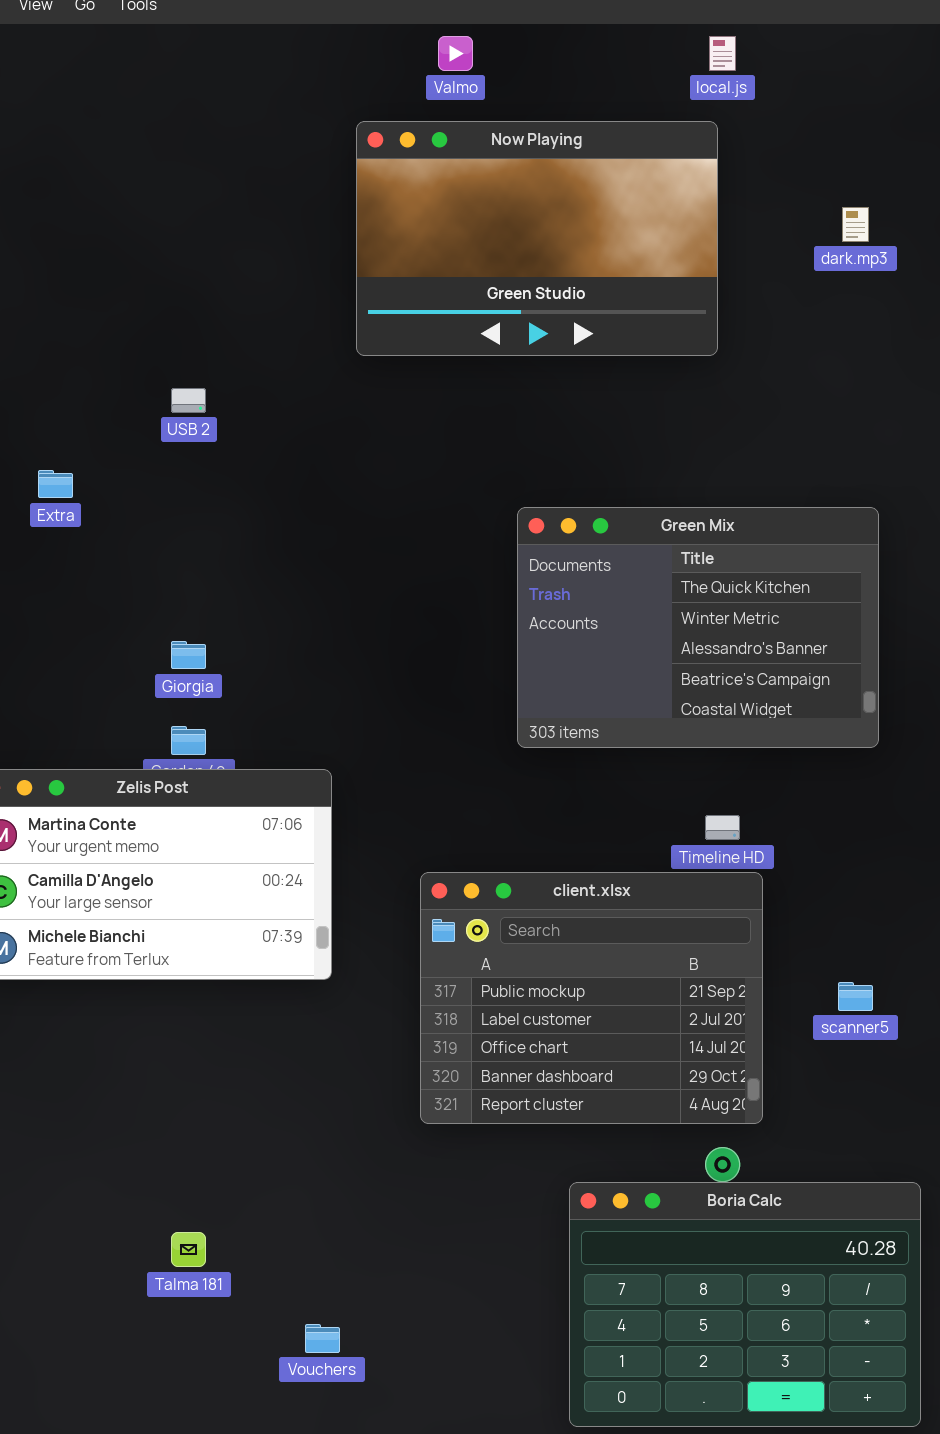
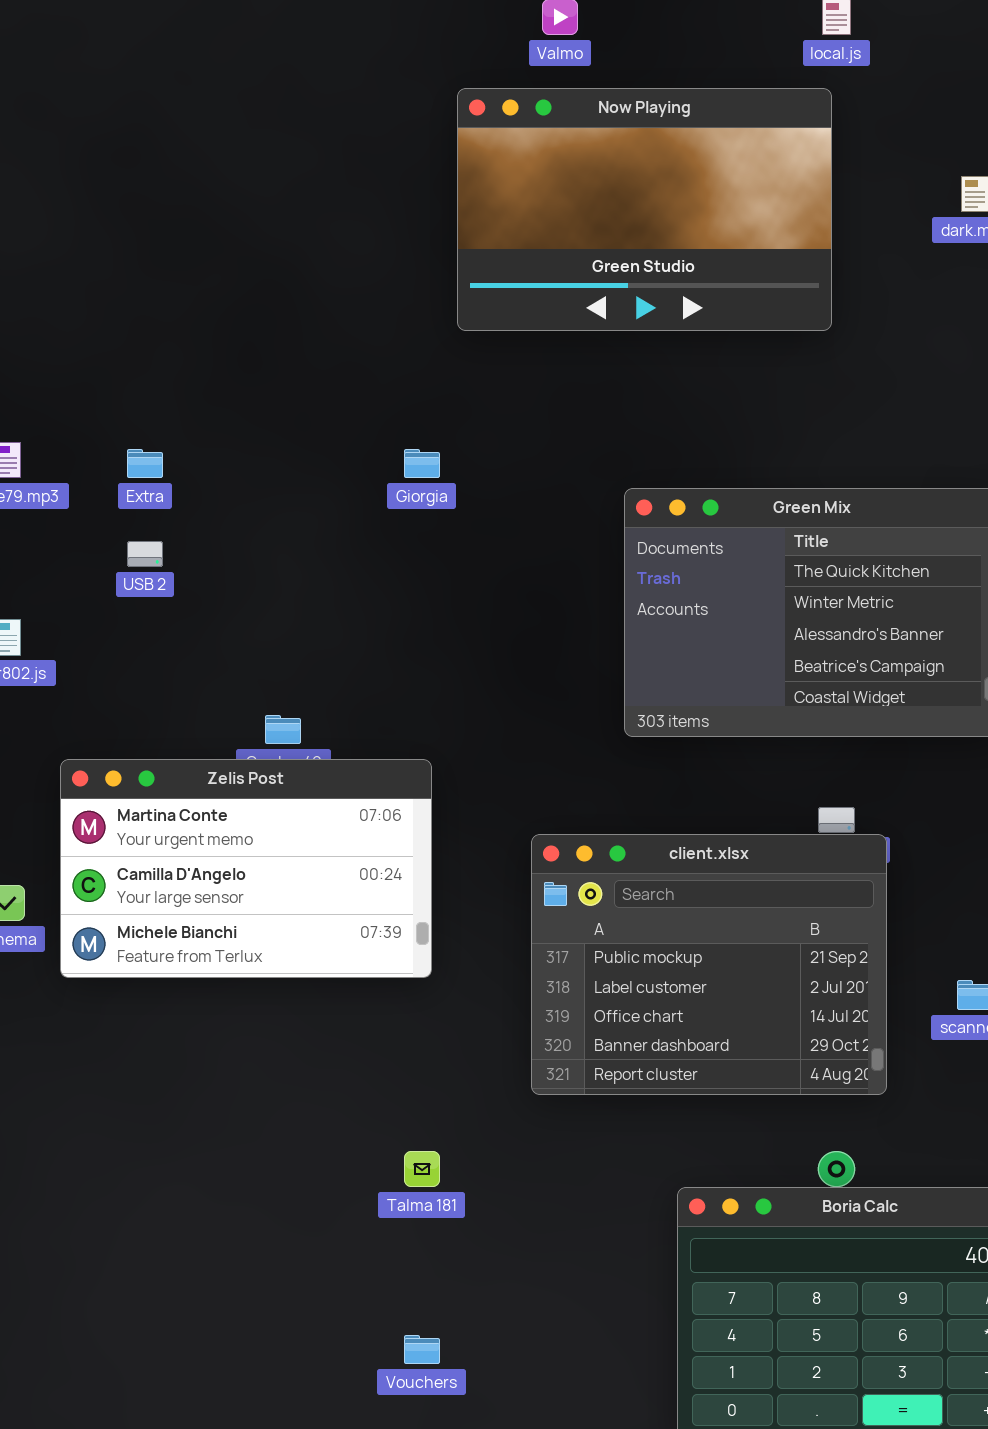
USB 2: [171,388,206,413] -> [127,541,163,567], moved
Giorgia: [171,641,206,669] -> [404,449,440,478], moved
client.xlsx: [420,872,763,1124] -> [531,834,887,1095], moved
Talma 181: [171,1232,206,1267] -> [404,1151,440,1187], moved

